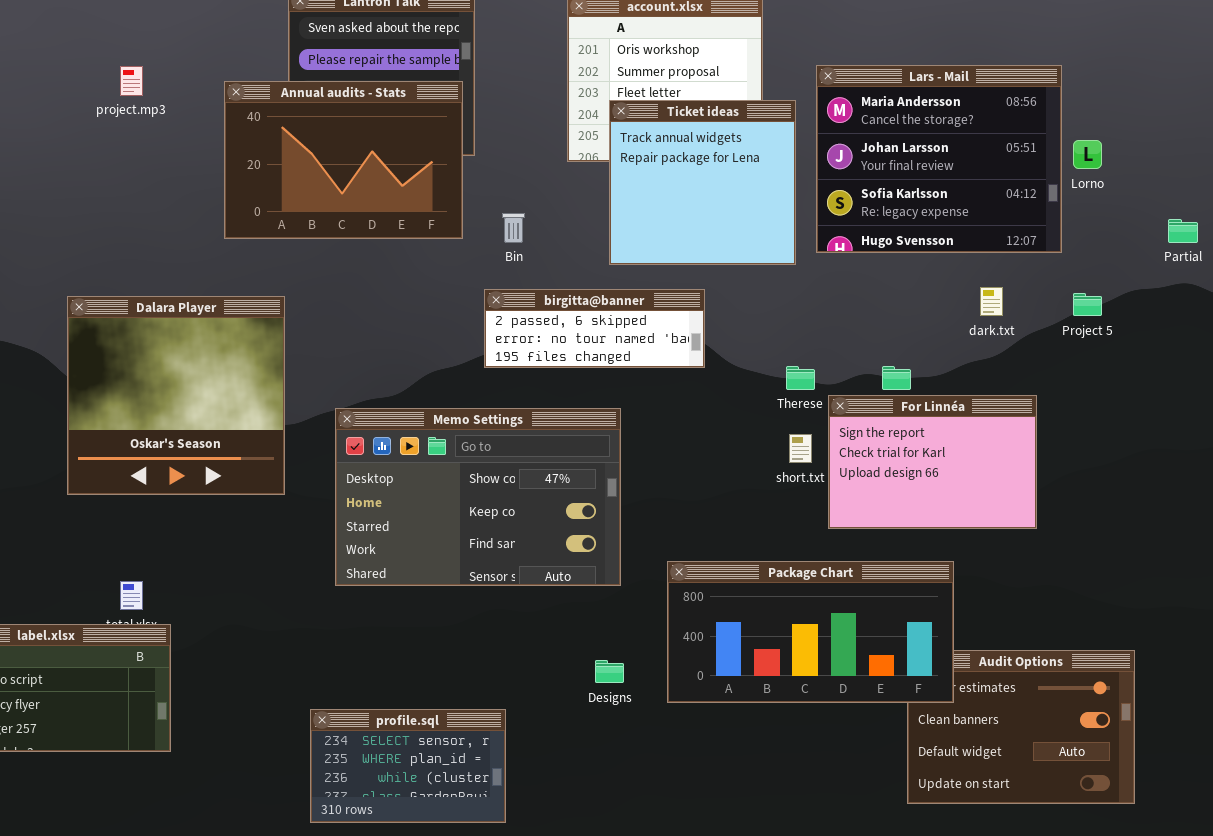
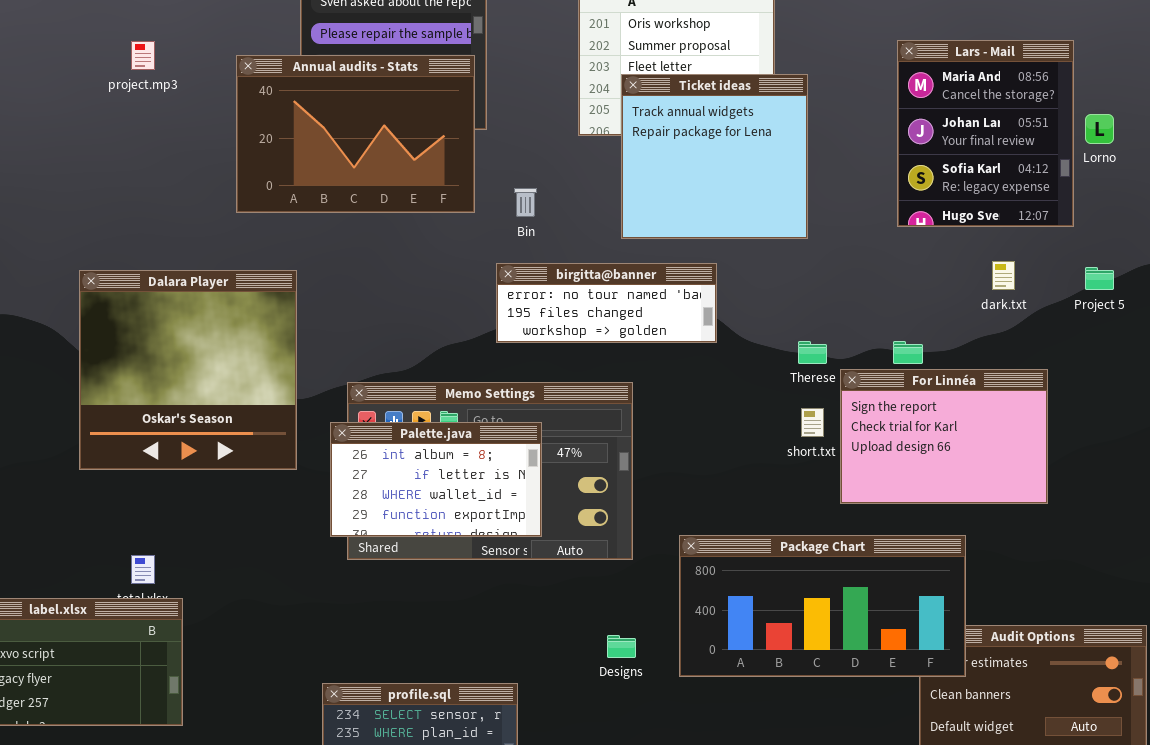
Lars - Mail: [816,65,1062,253] -> [897,40,1074,227], resized
birgitta@banner: [484,289,705,368] -> [496,263,717,343], scrolled down 1 row
Palette.java: none -> [330,422,542,537], opened

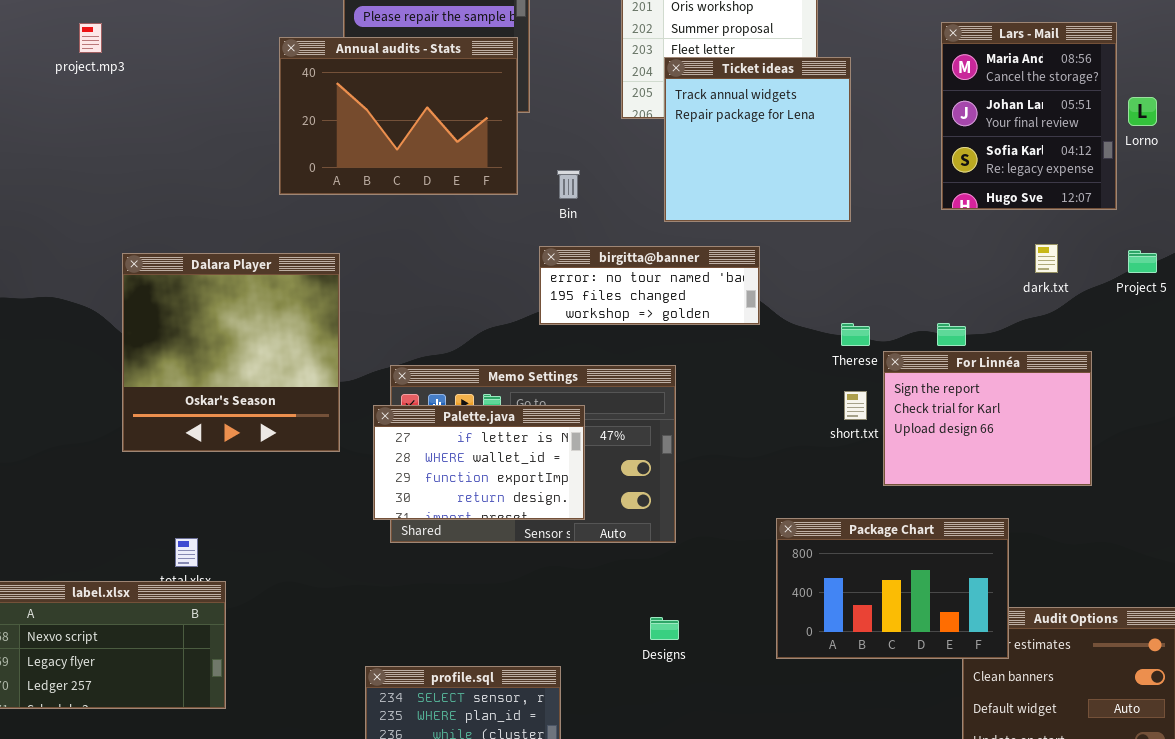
project.mp3: [131,41,155,70] -> [79,23,102,53], moved
Palette.java: [330,422,542,537] -> [373,405,585,520], scrolled down 1 row
Package Chart: [679,535,966,677] -> [776,518,1009,659], resized

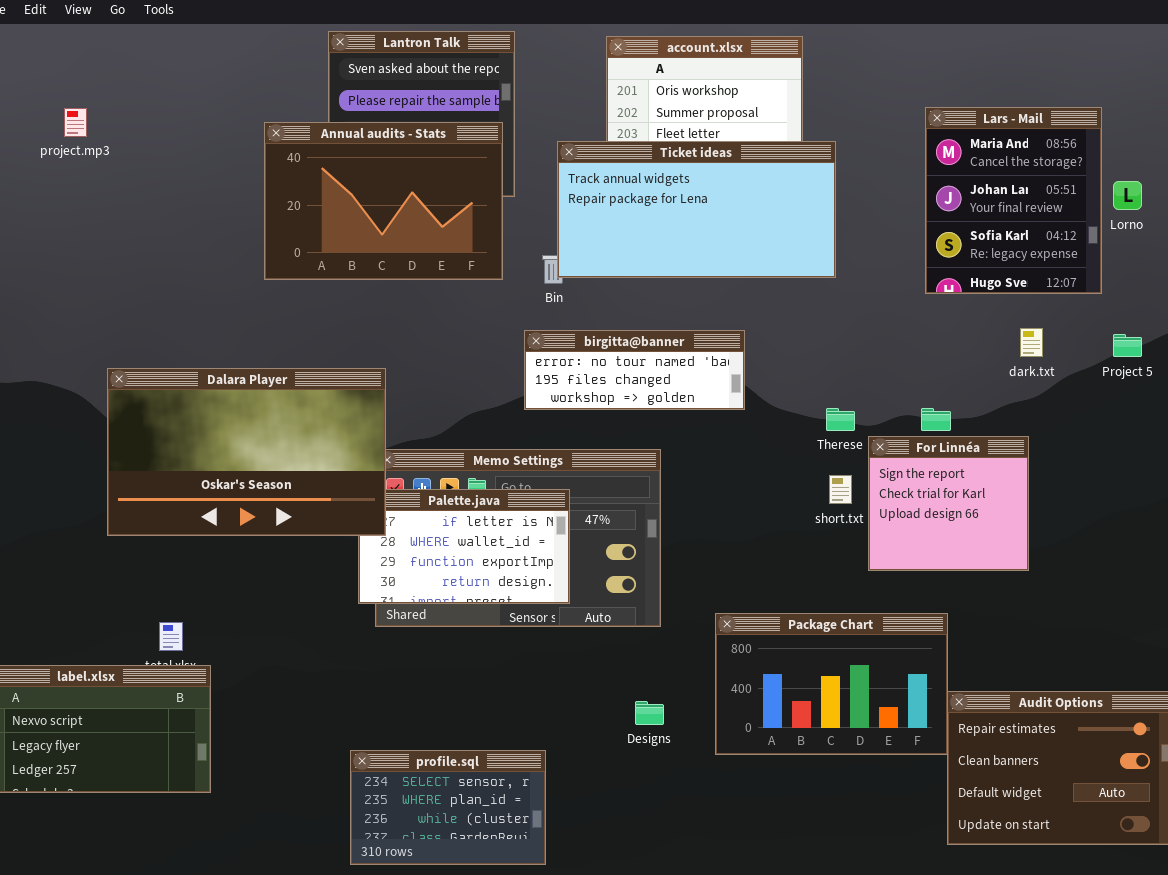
Ticket ideas: [664,57,851,222] -> [557,141,836,278], resized
Dalara Player: [122,253,340,452] -> [107,368,386,536], resized
For Linnéa: [883,351,1092,486] -> [868,436,1029,571], resized
Package Chart: [776,518,1009,659] -> [715,613,948,755], moved

